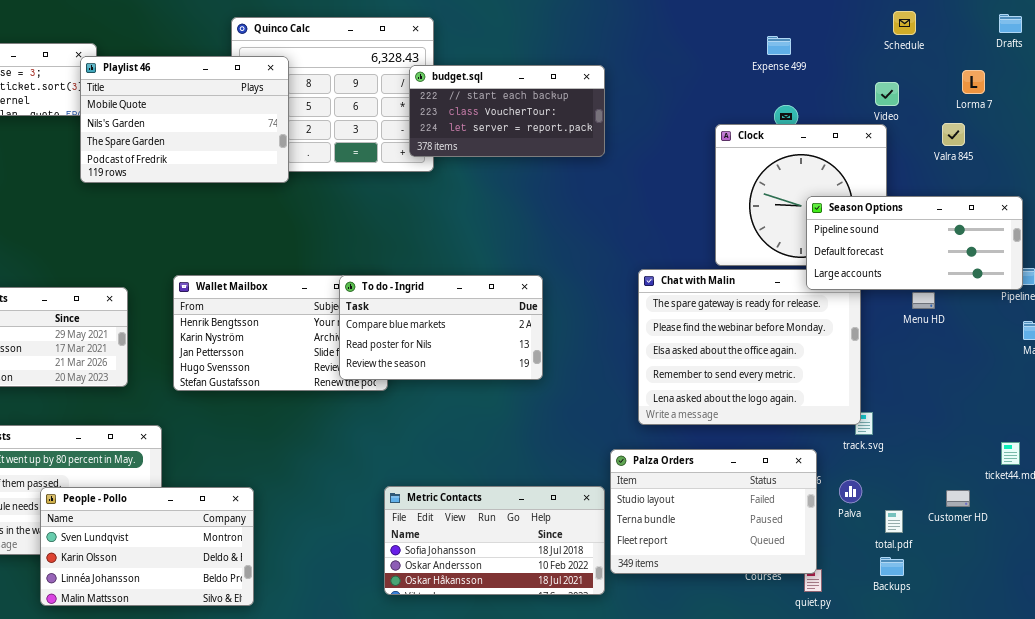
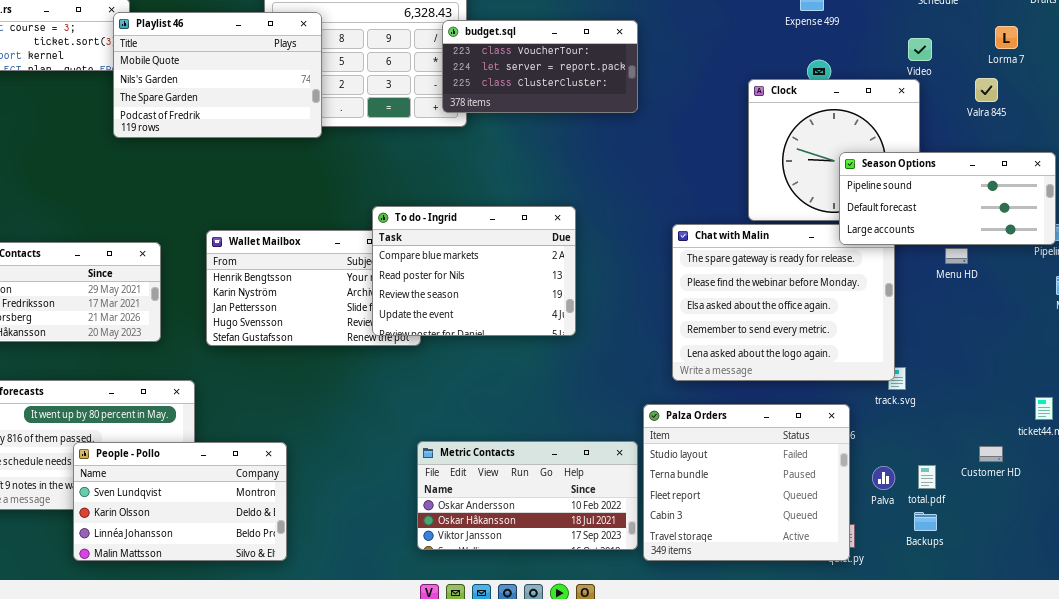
budget.sql: [409,65,605,157] -> [442,20,638,113], scrolled down 1 row
To do - Ingrid: [339,275,543,380] -> [372,206,576,336], resized
Palza Orders: [610,449,817,574] -> [643,404,850,561], resized
Palva: [839,480,862,503] -> [872,466,895,490], moved
Metric Contacts: [384,486,605,595] -> [417,441,638,550], scrolled down 1 row

